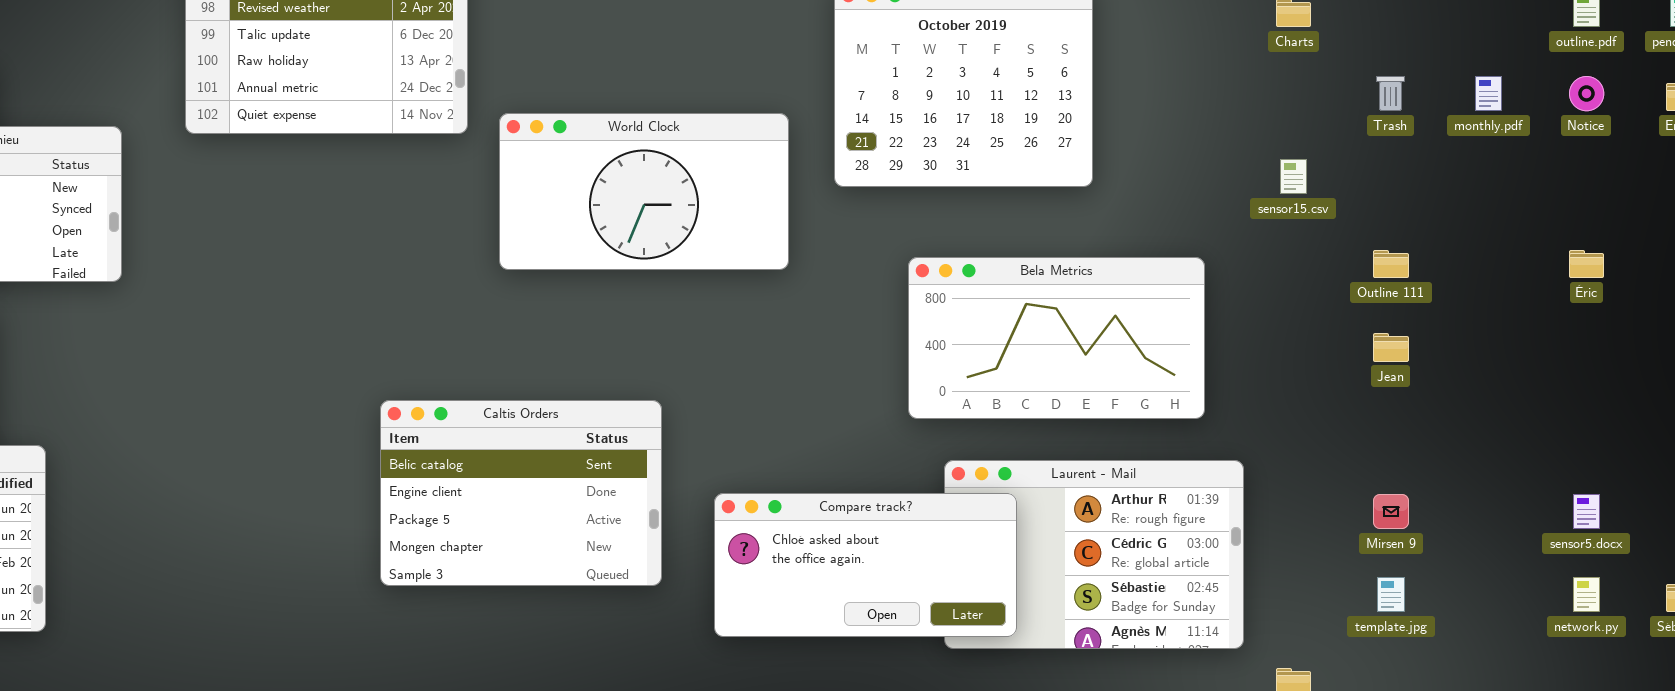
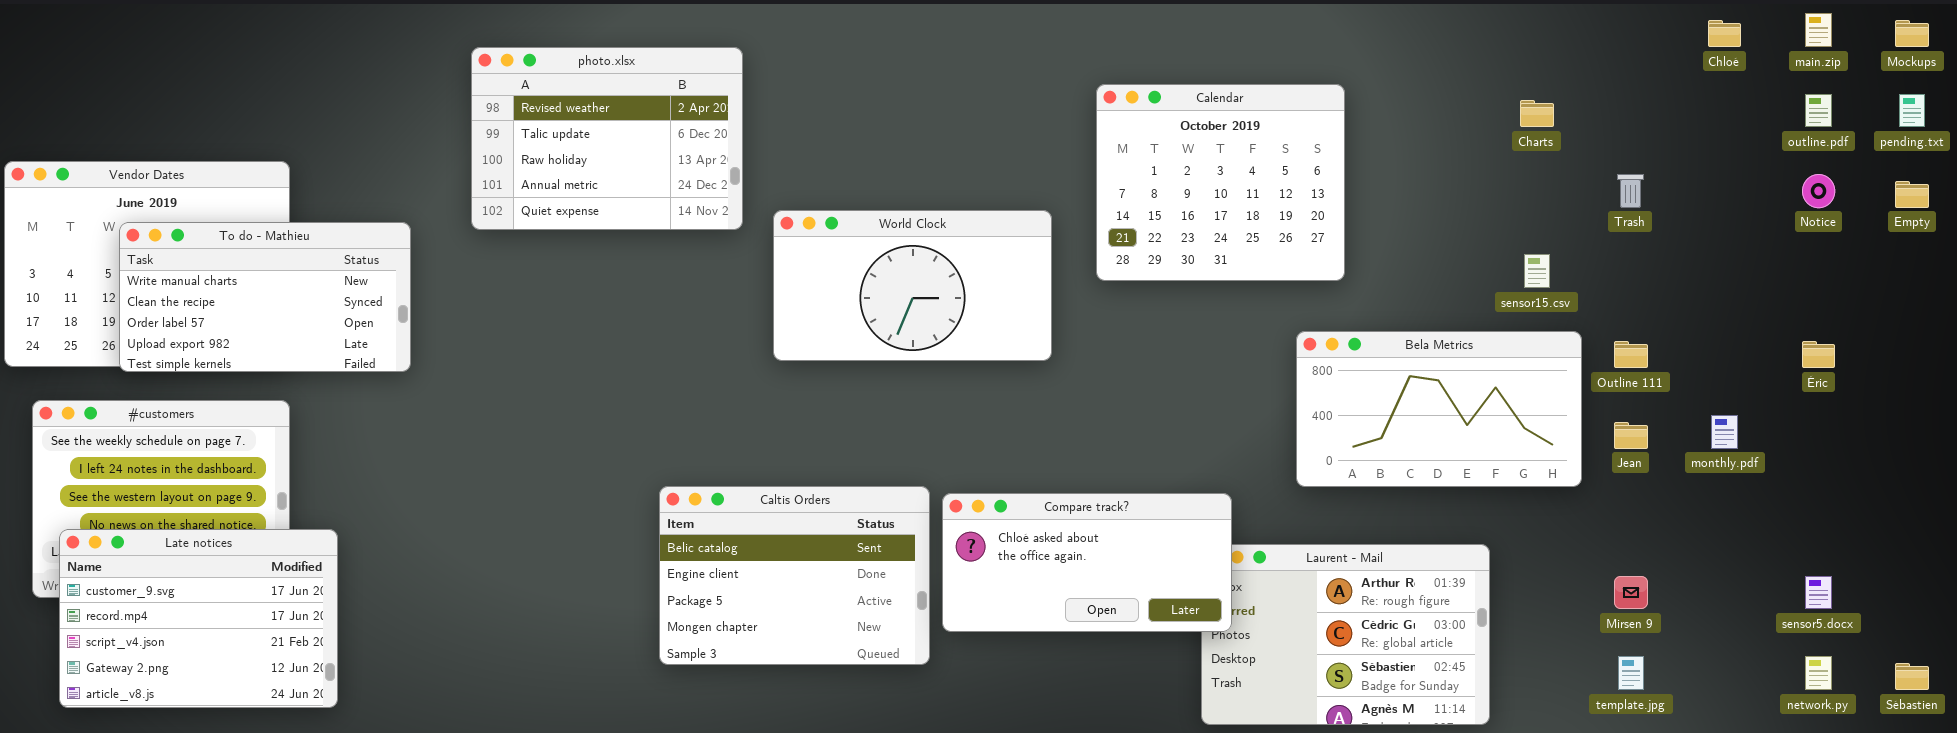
monthly.pdf: [1475,76,1502,111] -> [1711,415,1738,449], moved
Bela Metrics: [908,257,1205,419] -> [1296,331,1582,487], moved
Compare track?: [714,493,1017,637] -> [942,493,1232,632], moved

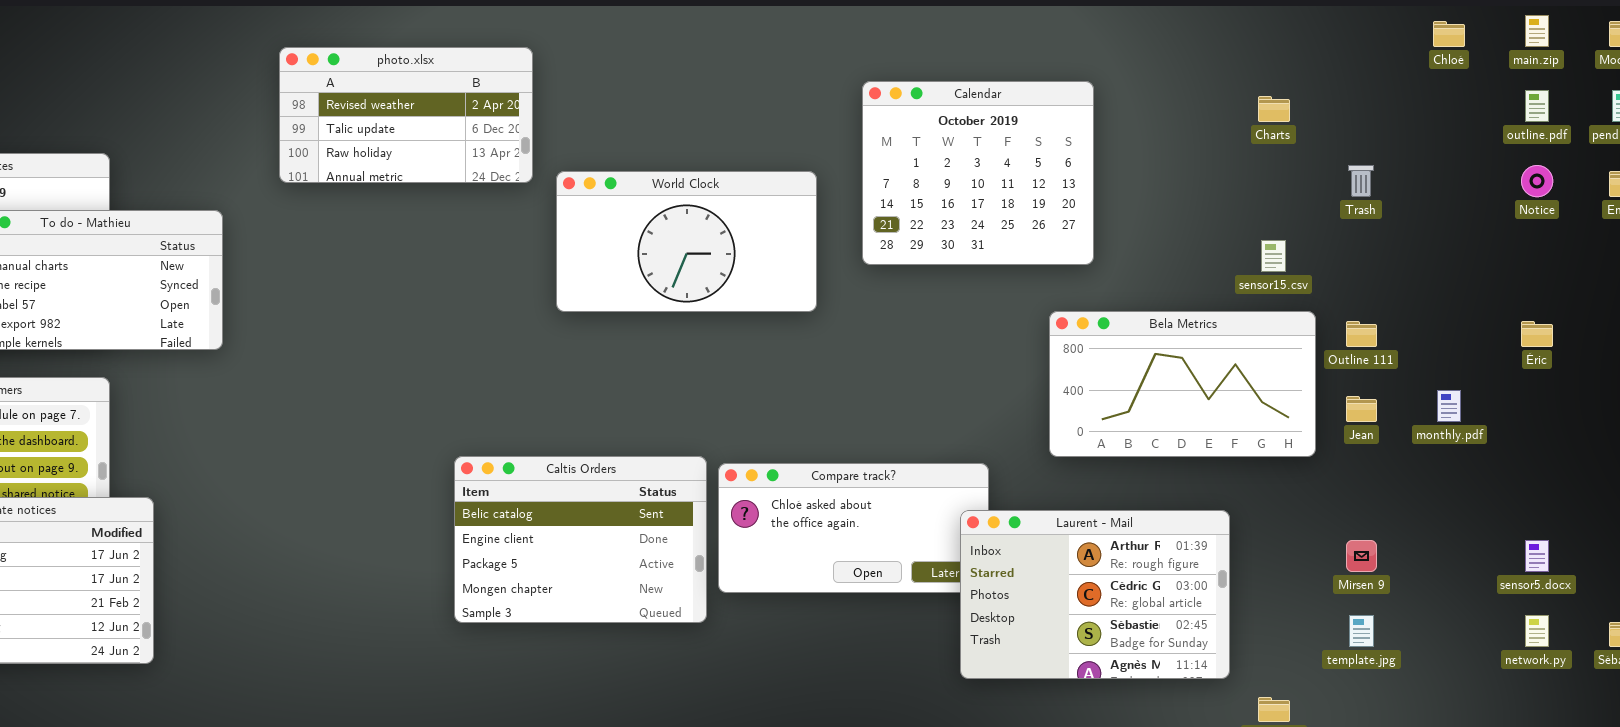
photo.xlsx: [471,47,743,230] -> [279,47,533,183], resized
World Clock: [773,210,1052,361] -> [556,171,817,312], moved
Laurent - Mail: [1201,544,1490,725] -> [960,510,1230,679], raised

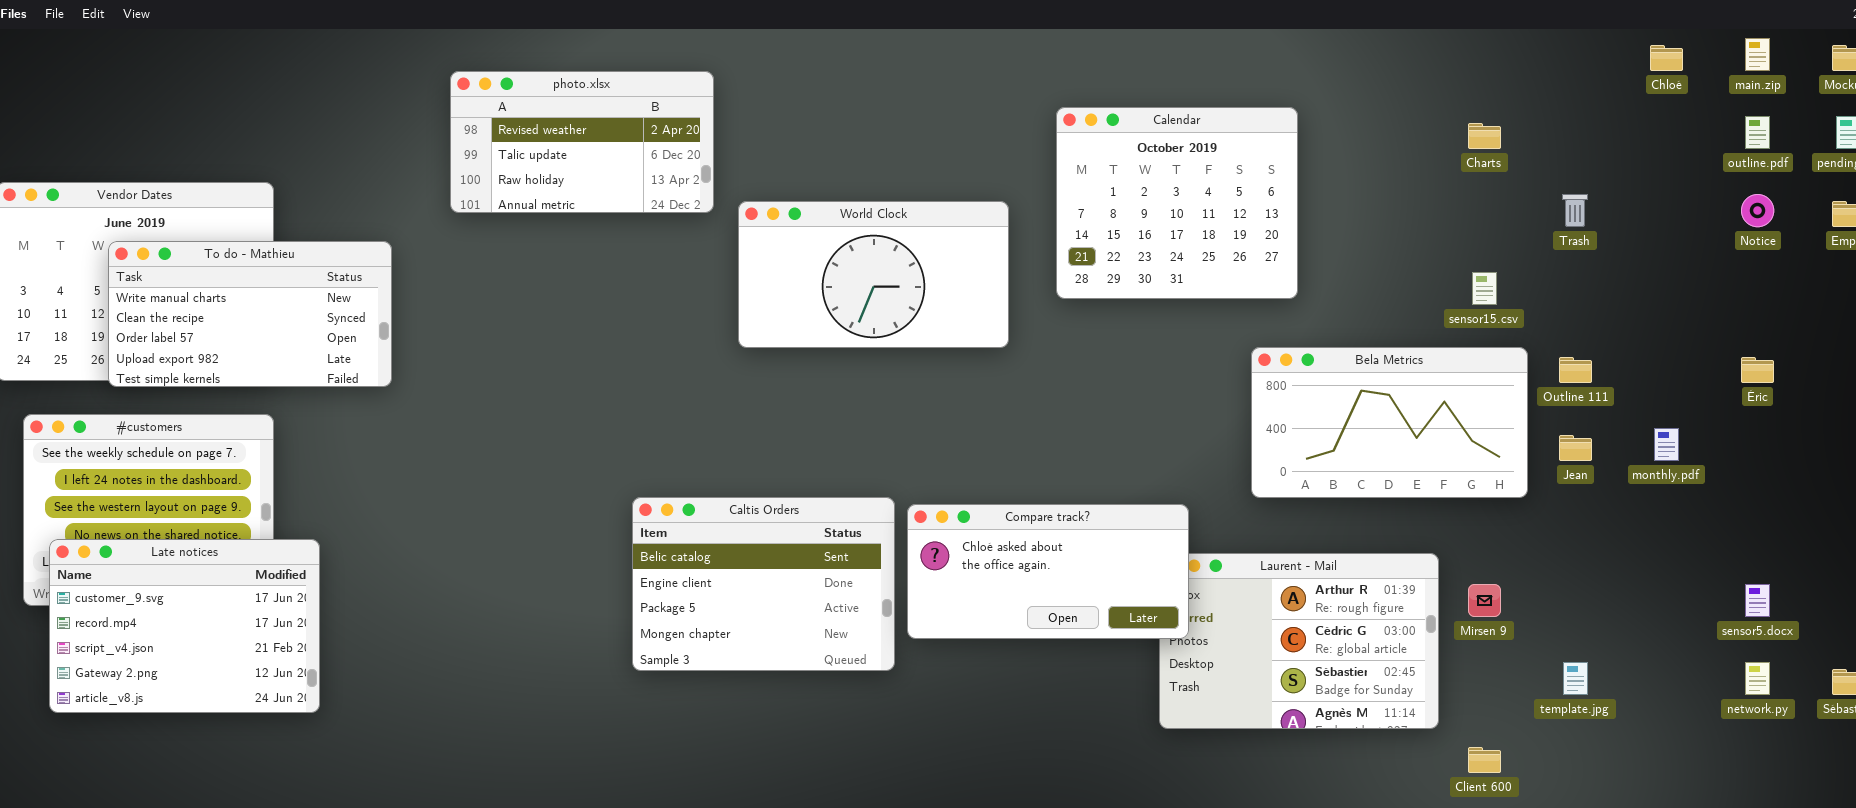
Compare track?: [718,463,989,593] -> [907,504,1189,639], raised
Mirsen 9: [1346,540,1377,572] -> [1468,584,1501,617], moved

